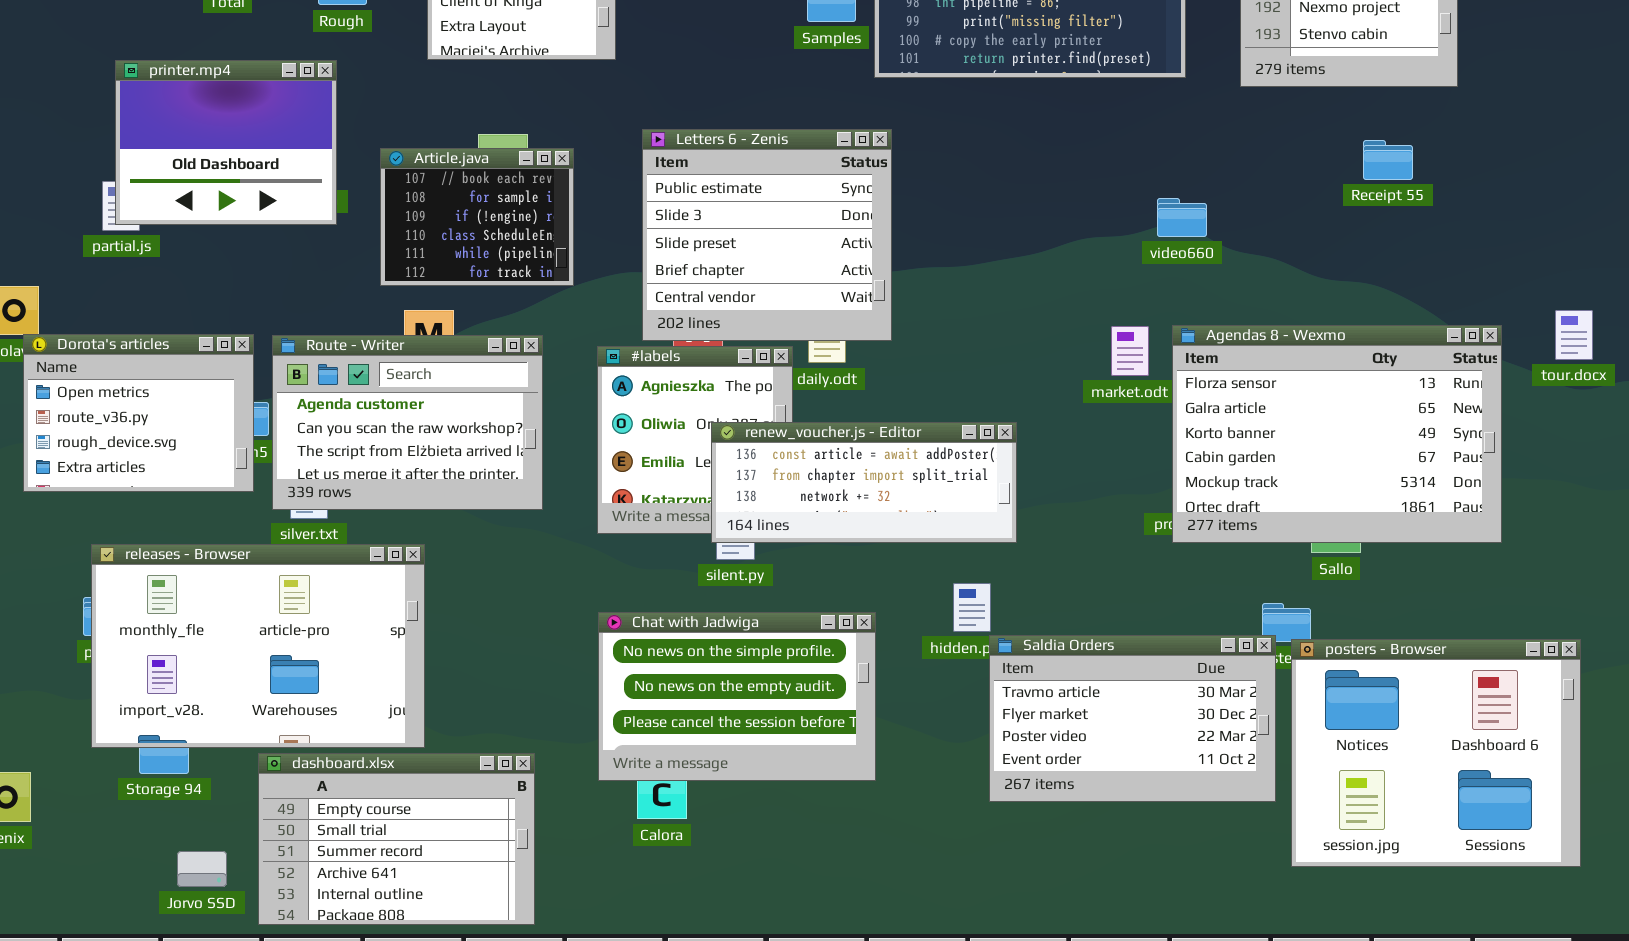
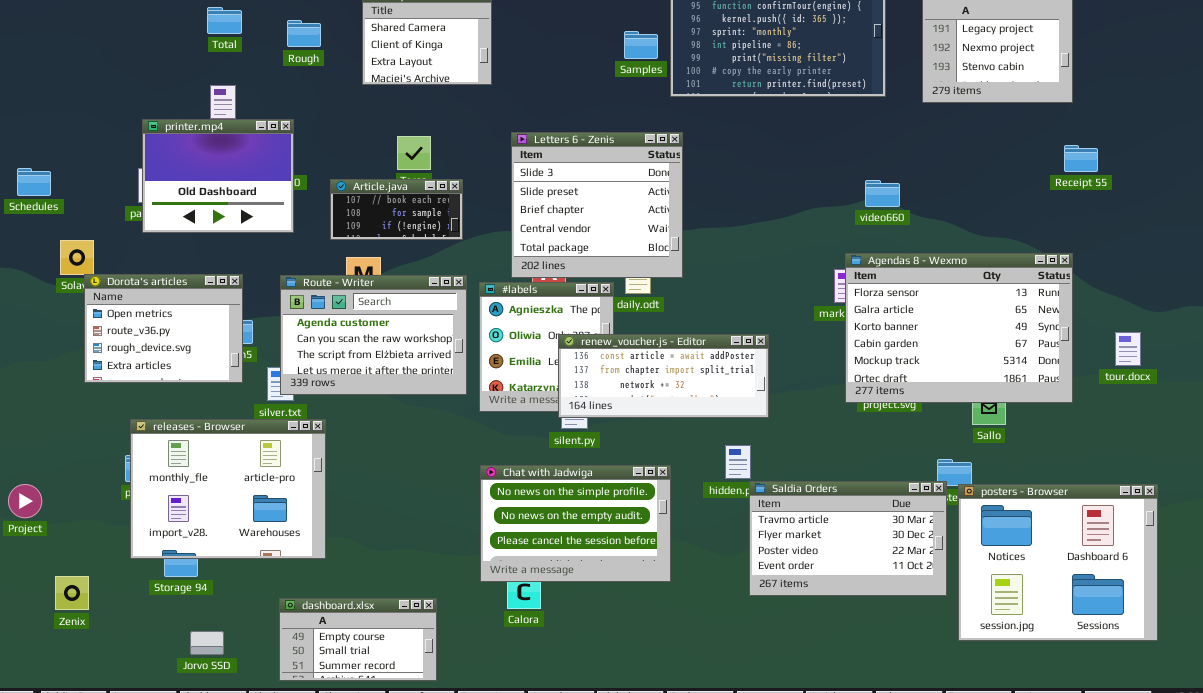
printer.mp4: [115,60,337,225] -> [142,119,294,233], moved
Letters 6 - Zenis: [642,129,892,341] -> [511,132,683,278], scrolled down 1 row
Receipt 55: [1363,140,1413,180] -> [1064,145,1098,172], moved
Article.java: [380,148,574,286] -> [330,179,463,240], resized
tour.docx: [1555,310,1593,360] -> [1115,332,1141,366], moved
Agendas 8 - Wexmo: [1172,325,1502,543] -> [845,253,1073,403], moved
Route - Writer: [272,335,543,510] -> [280,275,467,395], moved
releases - Browser: [91,544,425,748] -> [130,419,326,559], resized
dashboard.xlsx: [258,753,535,925] -> [279,598,437,681], resized

